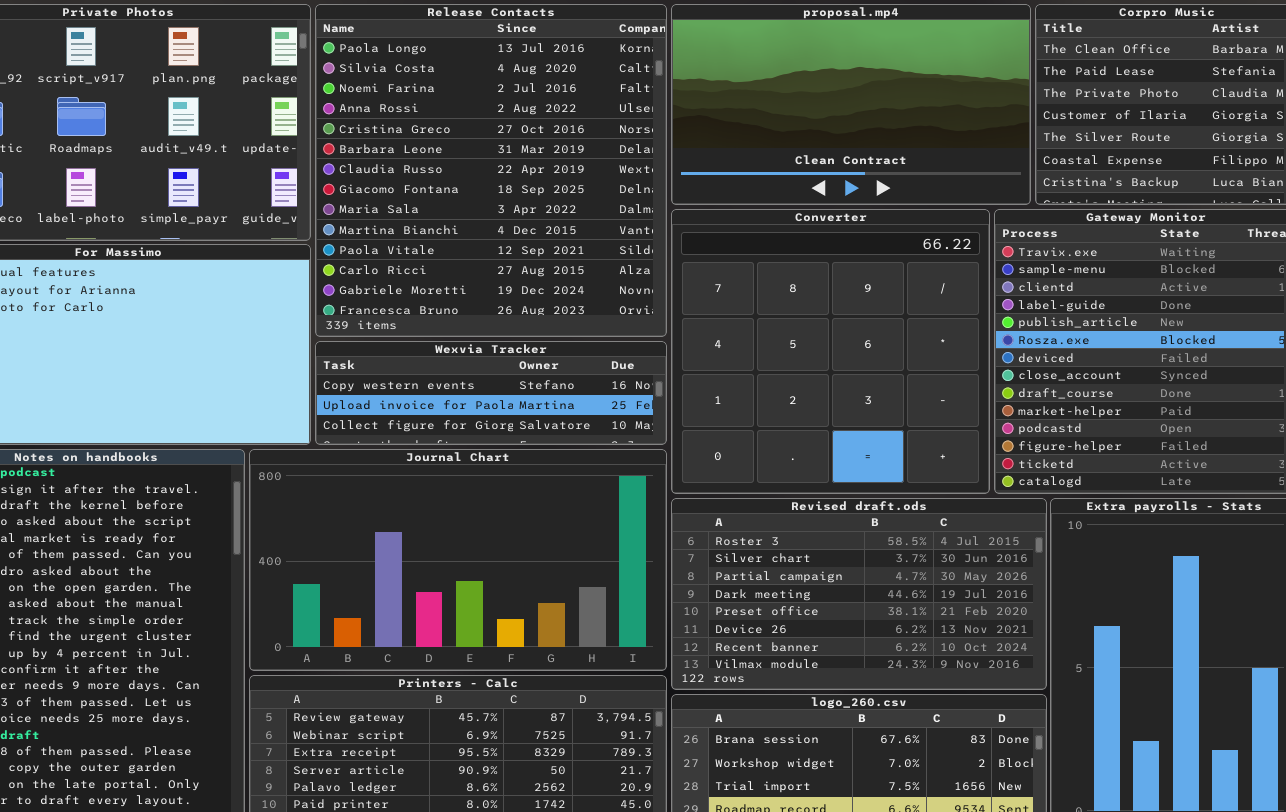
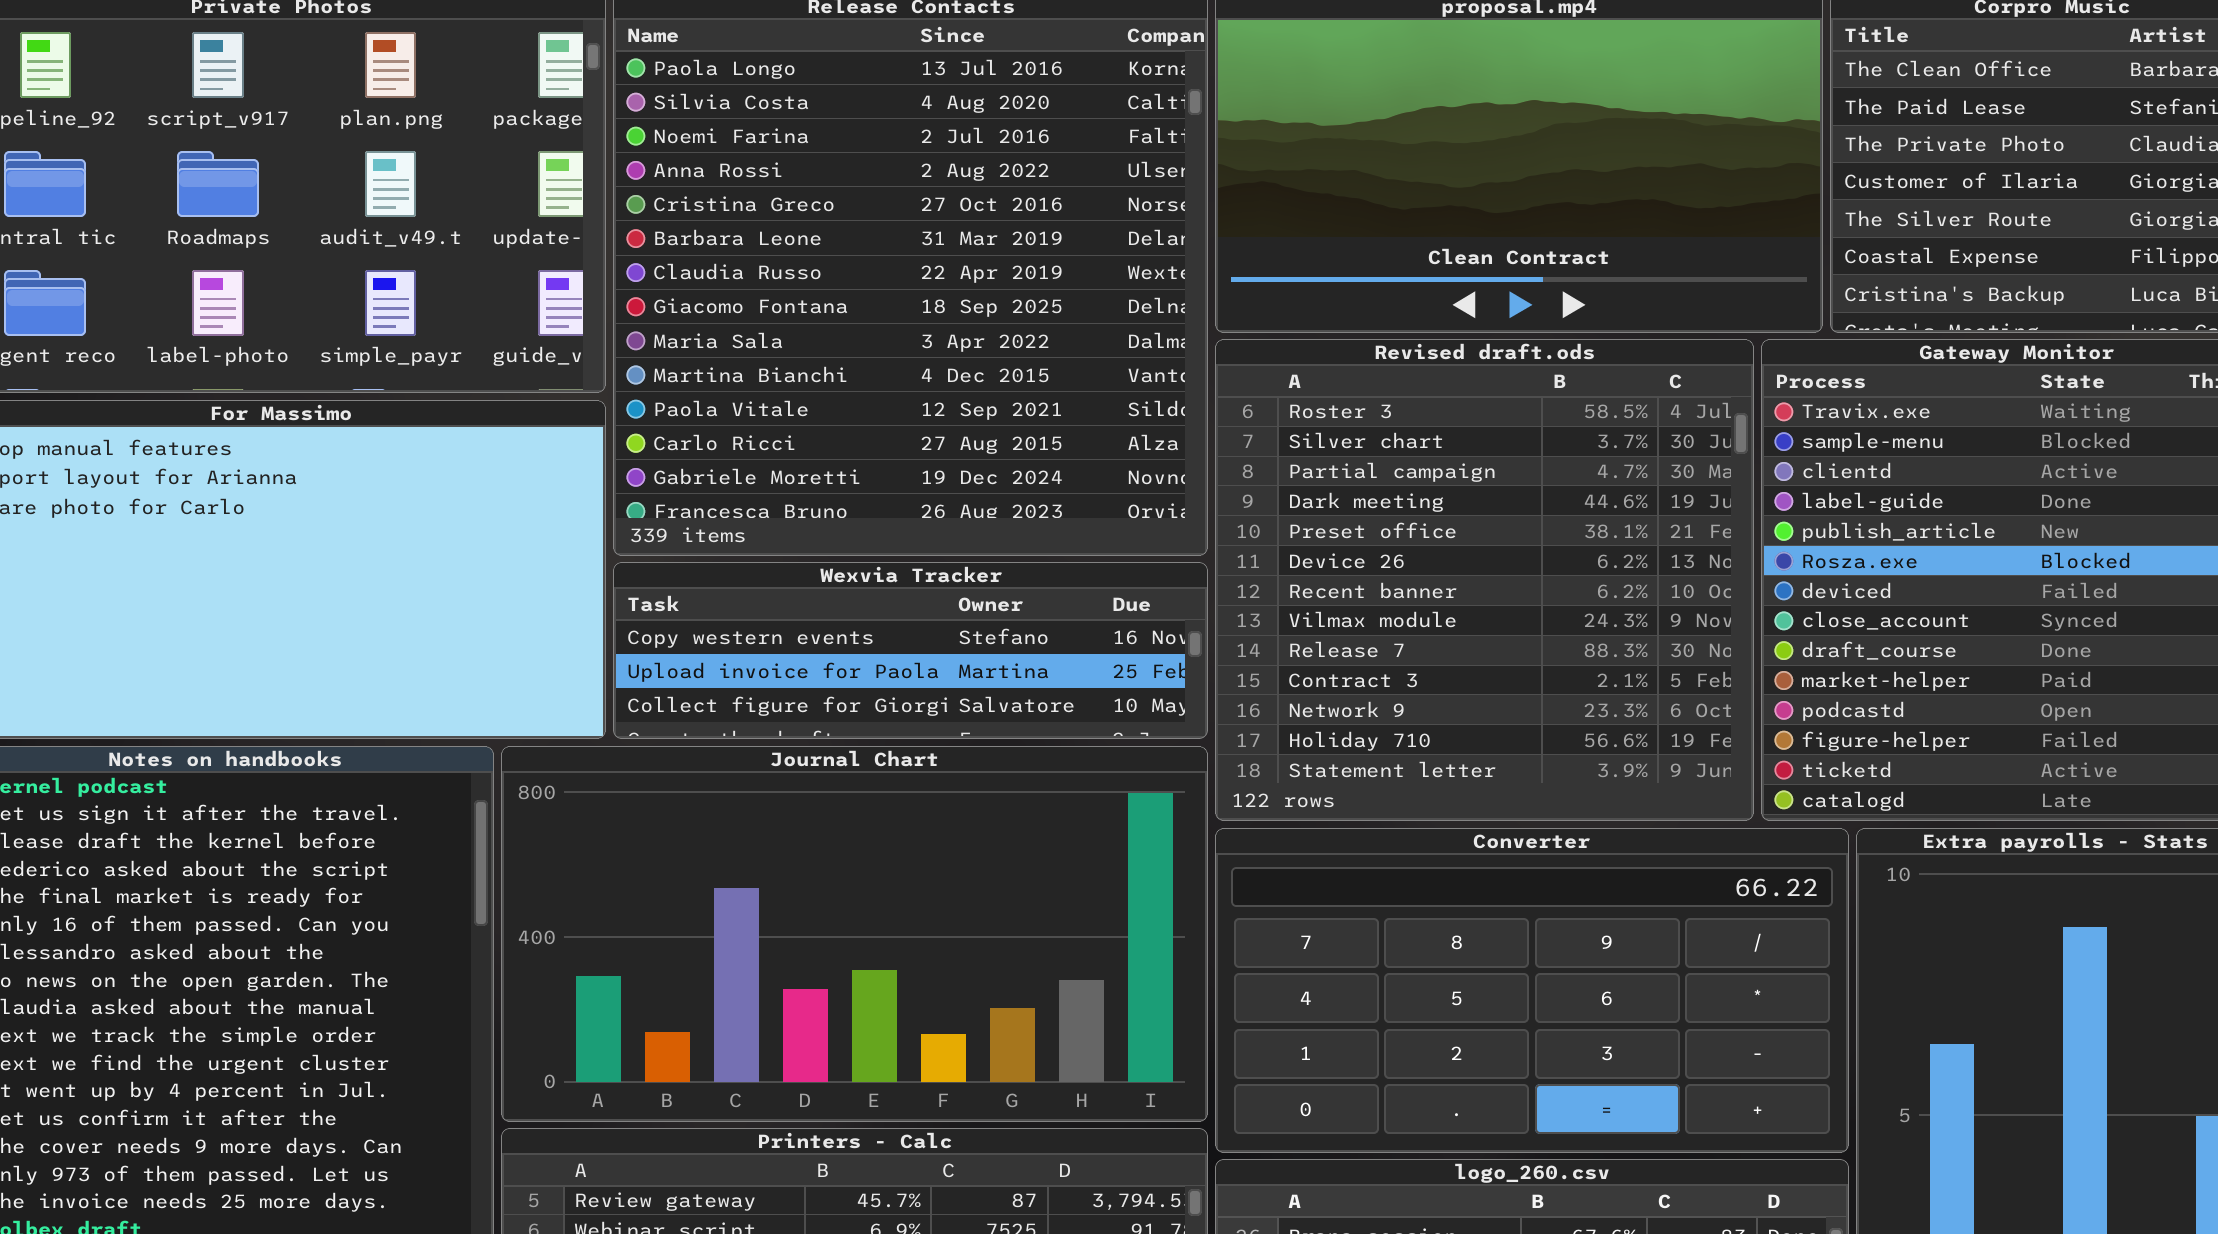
Converter: [671,209,990,494] -> [1215,828,1849,1153], moved, resized
Revised draft.ods: [671,498,1047,690] -> [1215,339,1754,821], moved, resized

